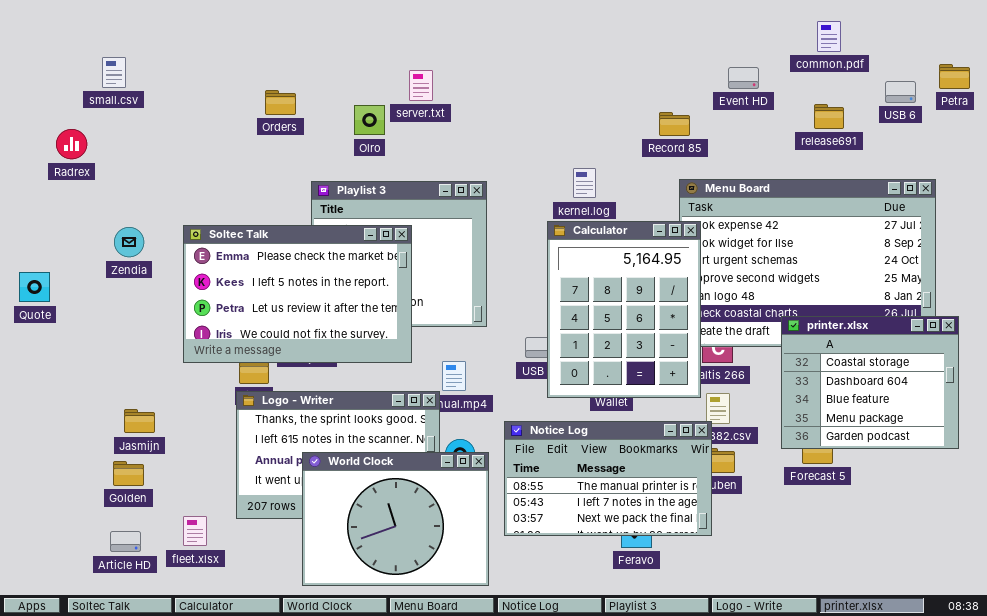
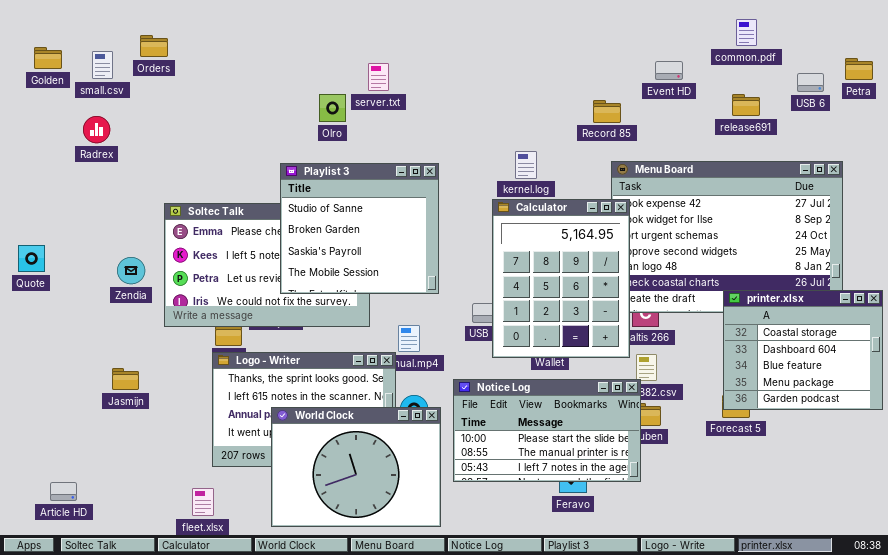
Orders: [265,90,296,115] -> [140,35,168,57], moved
Radrex: [56,129,87,159] -> [83,116,110,143], moved
Playlist 3: [311,181,487,327] -> [280,163,439,294], raised
Zendia: [114,227,144,257] -> [117,257,145,284], moved
printer.xlsx: [781,316,959,449] -> [723,290,883,410], moved
Notice Log: [504,421,712,536] -> [453,379,641,482], scrolled up 1 row
Golden: [113,461,144,486] -> [34,47,62,69], moved
fleet.xlsx: [183,516,207,546] -> [192,488,214,516], moved
Article HD: [110,531,141,552] -> [50,482,77,501], moved

